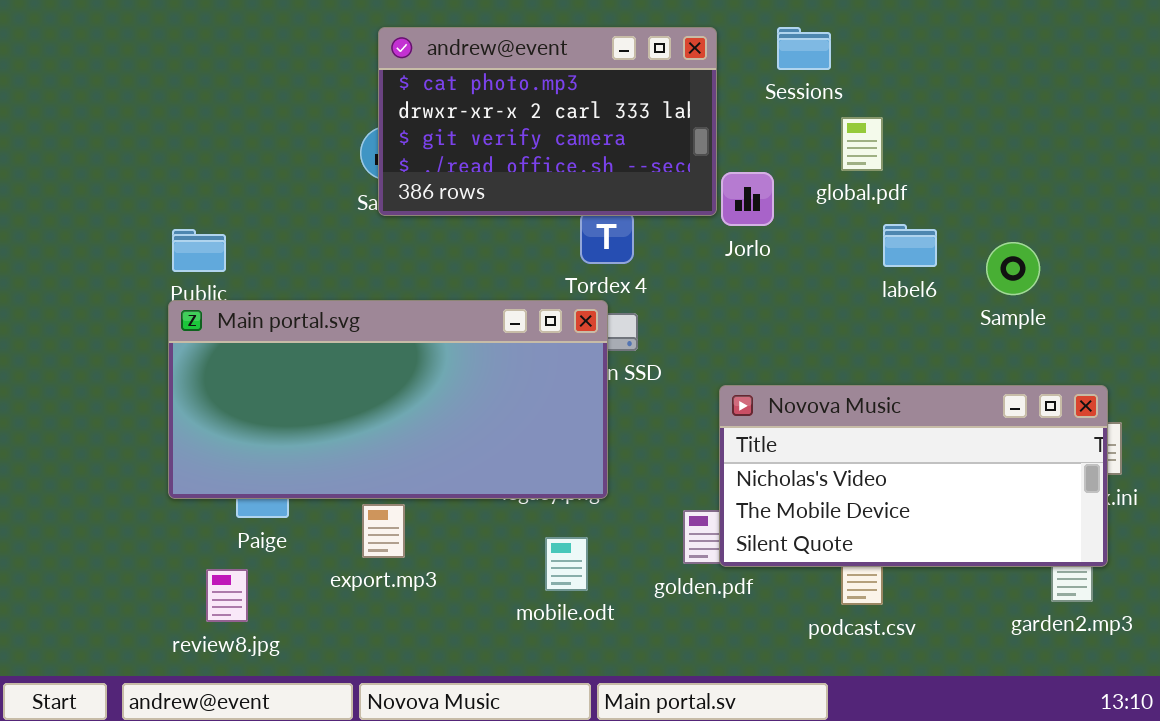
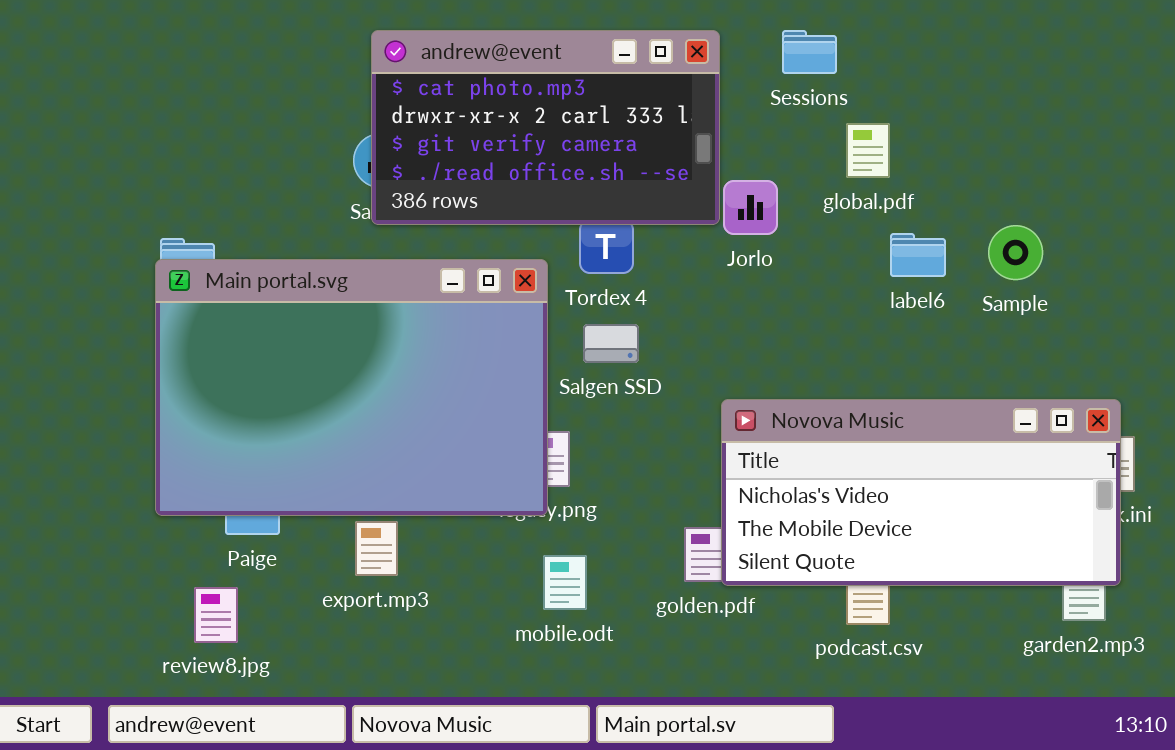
Sample: [986,242,1040,295] -> [988,225,1043,280], moved
Main portal.svg: [168,300,608,499] -> [155,259,548,516], resized

